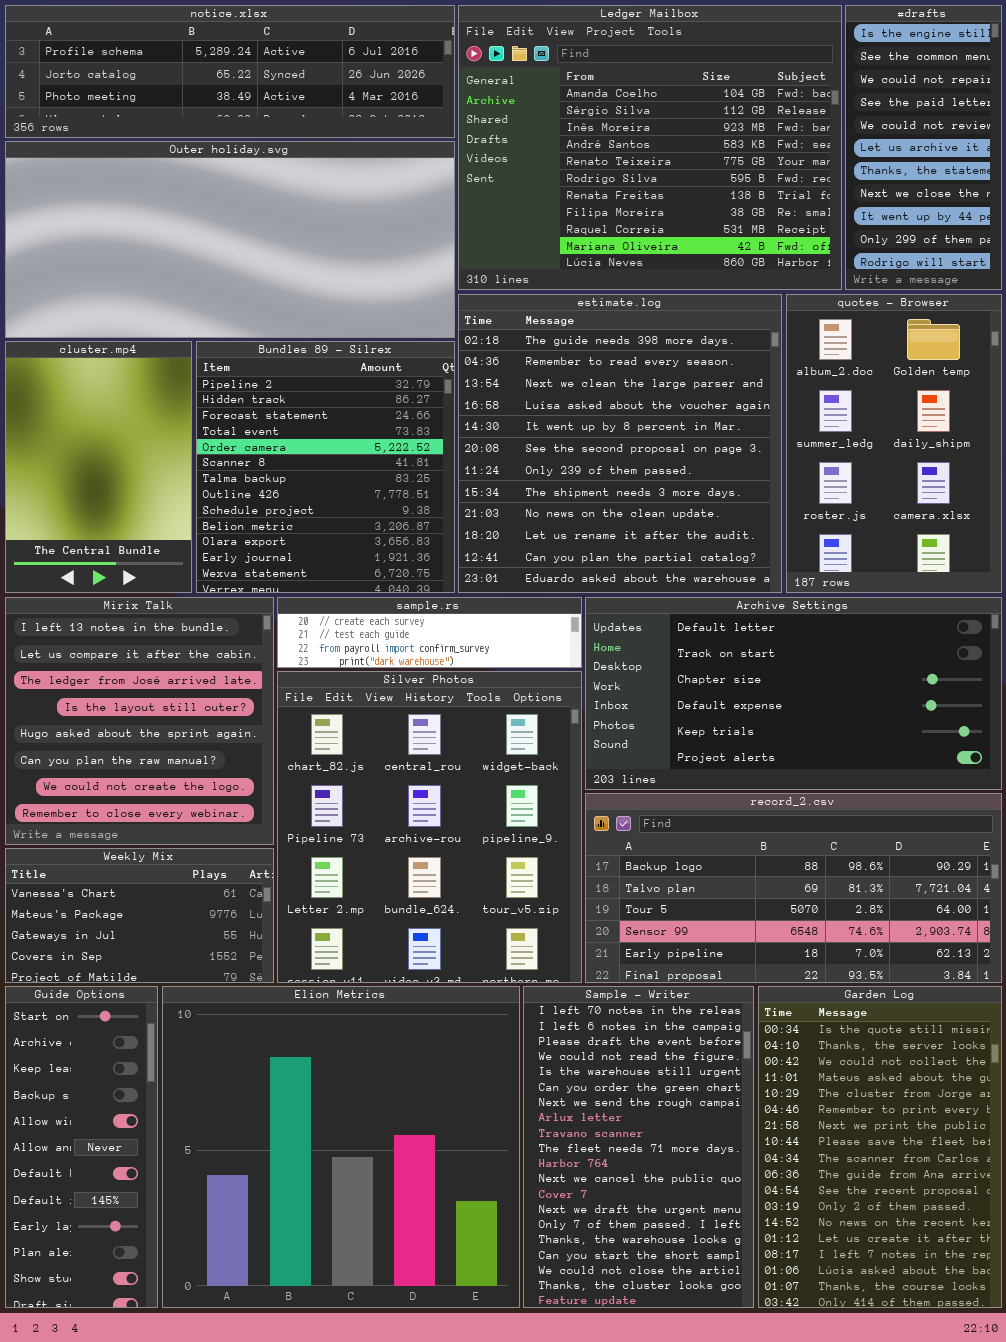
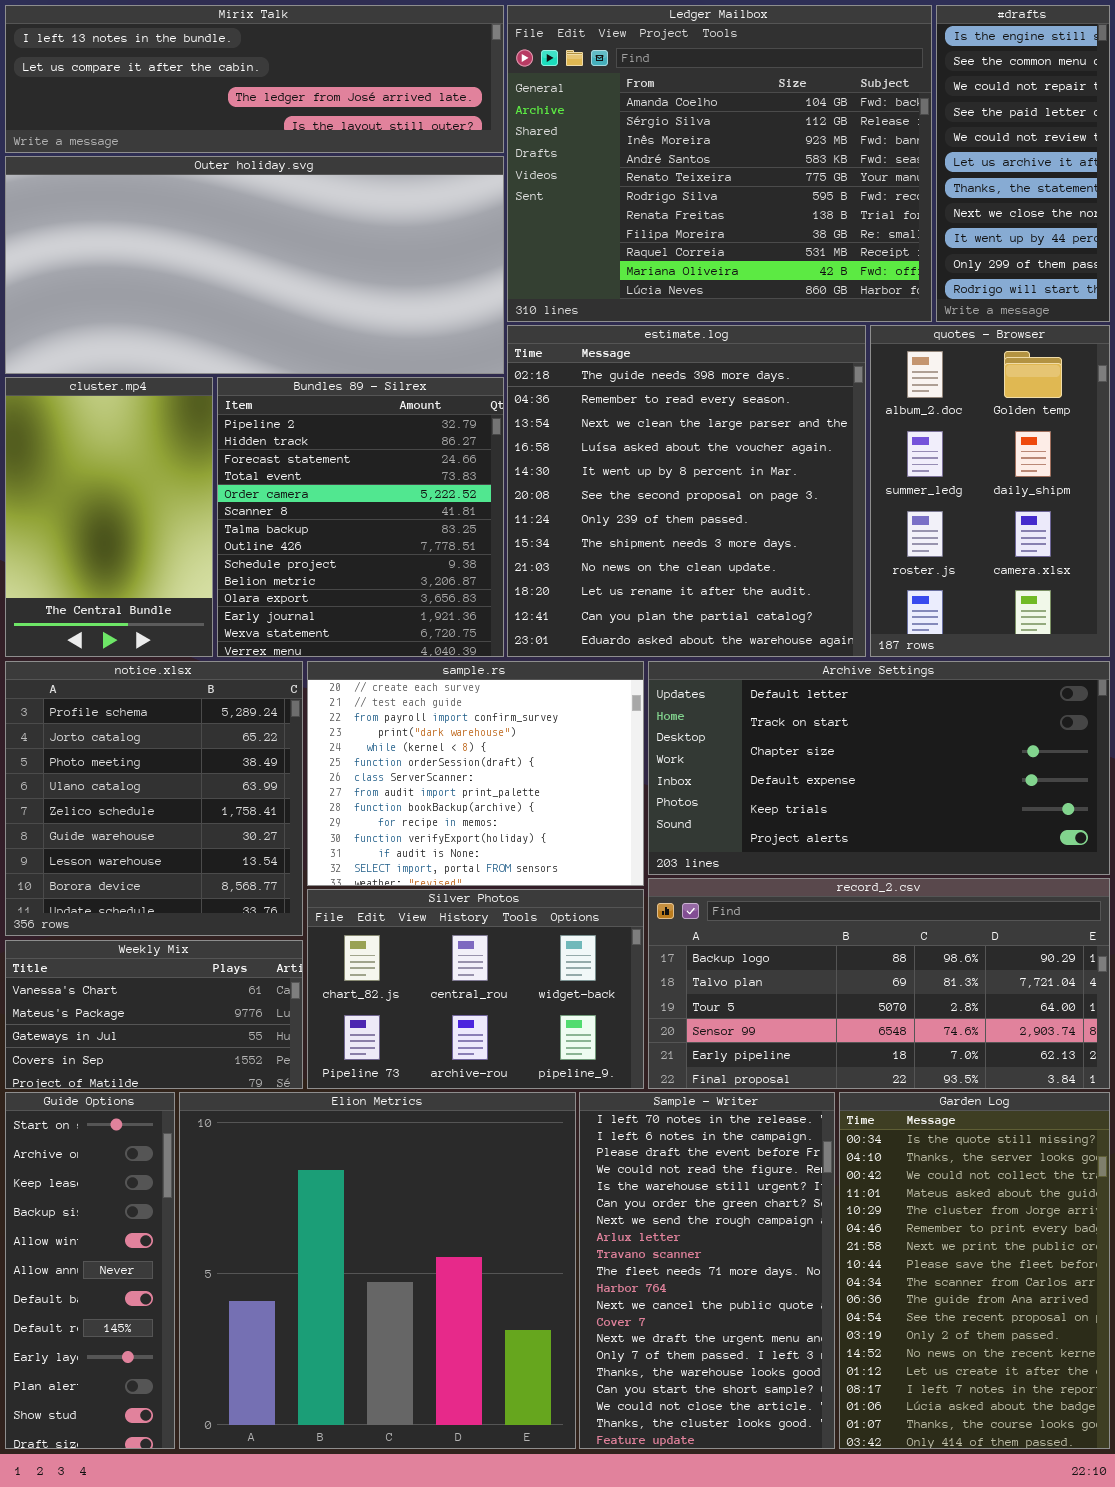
notice.xlsx: [5,5,455,138] -> [5,661,303,936], moved, resized
Mirix Talk: [5,597,274,845] -> [5,5,504,153], moved, resized
sample.rs: [277,597,582,668] -> [307,661,644,886], resized
Silver Photos: [277,671,582,983] -> [307,889,644,1089], resized

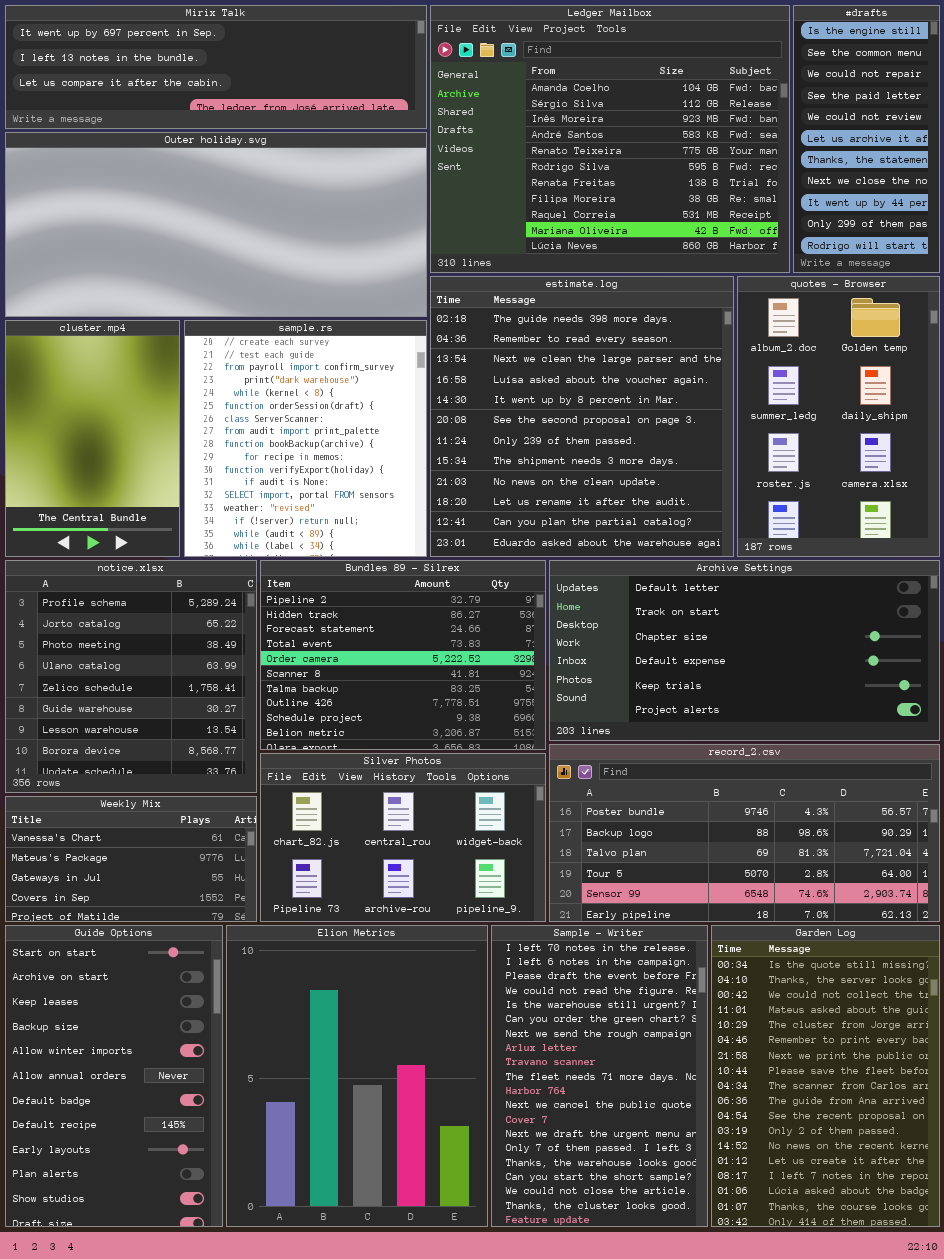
Mirix Talk: [5,5,504,153] -> [5,5,427,129], scrolled up 1 row
Bundles 89 - Silrex: [217,377,504,657] -> [260,560,546,750], moved, resized
sample.rs: [307,661,644,886] -> [184,320,427,557], moved, resized
record_2.csv: [648,878,1110,1089] -> [549,744,940,922], scrolled up 1 row
Guide Options: [5,1092,175,1449] -> [5,925,223,1227], resized
Elion Metrics: [179,1092,576,1449] -> [226,925,488,1227], resized

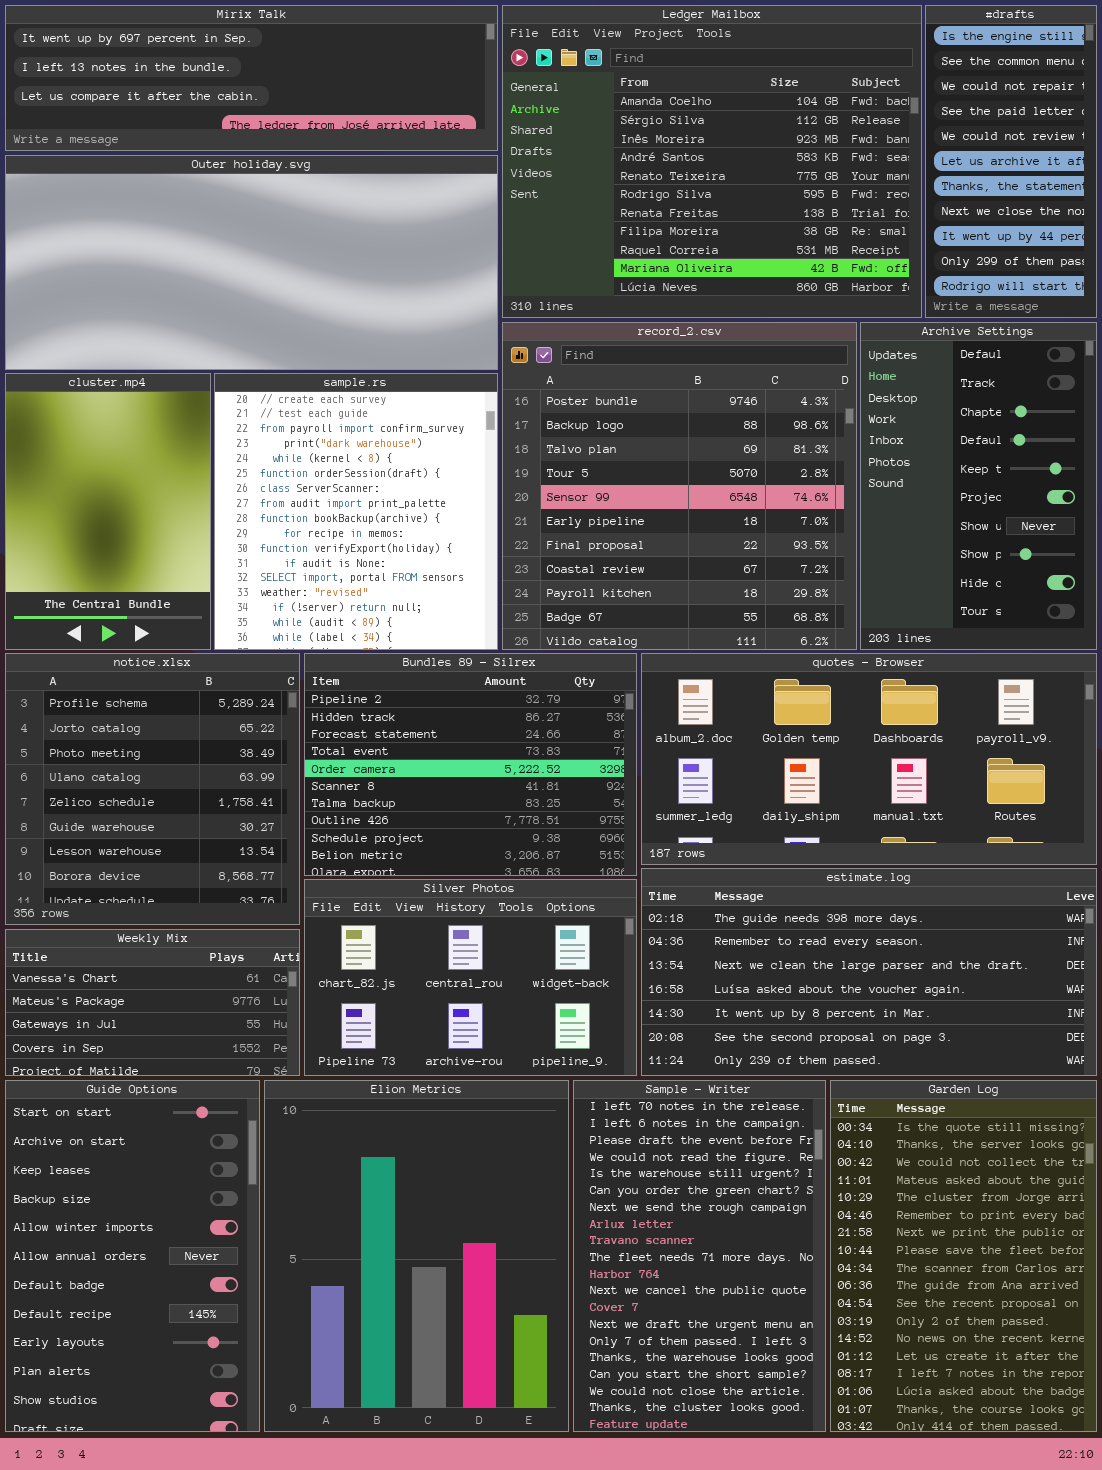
estimate.log: [430,276,734,557] -> [641,868,1097,1076], moved, resized
quotes - Browser: [737,276,940,557] -> [641,653,1097,865], moved, resized
Archive Settings: [549,560,940,741] -> [860,322,1097,650], moved, resized
record_2.csv: [549,744,940,922] -> [502,322,857,650], moved, resized

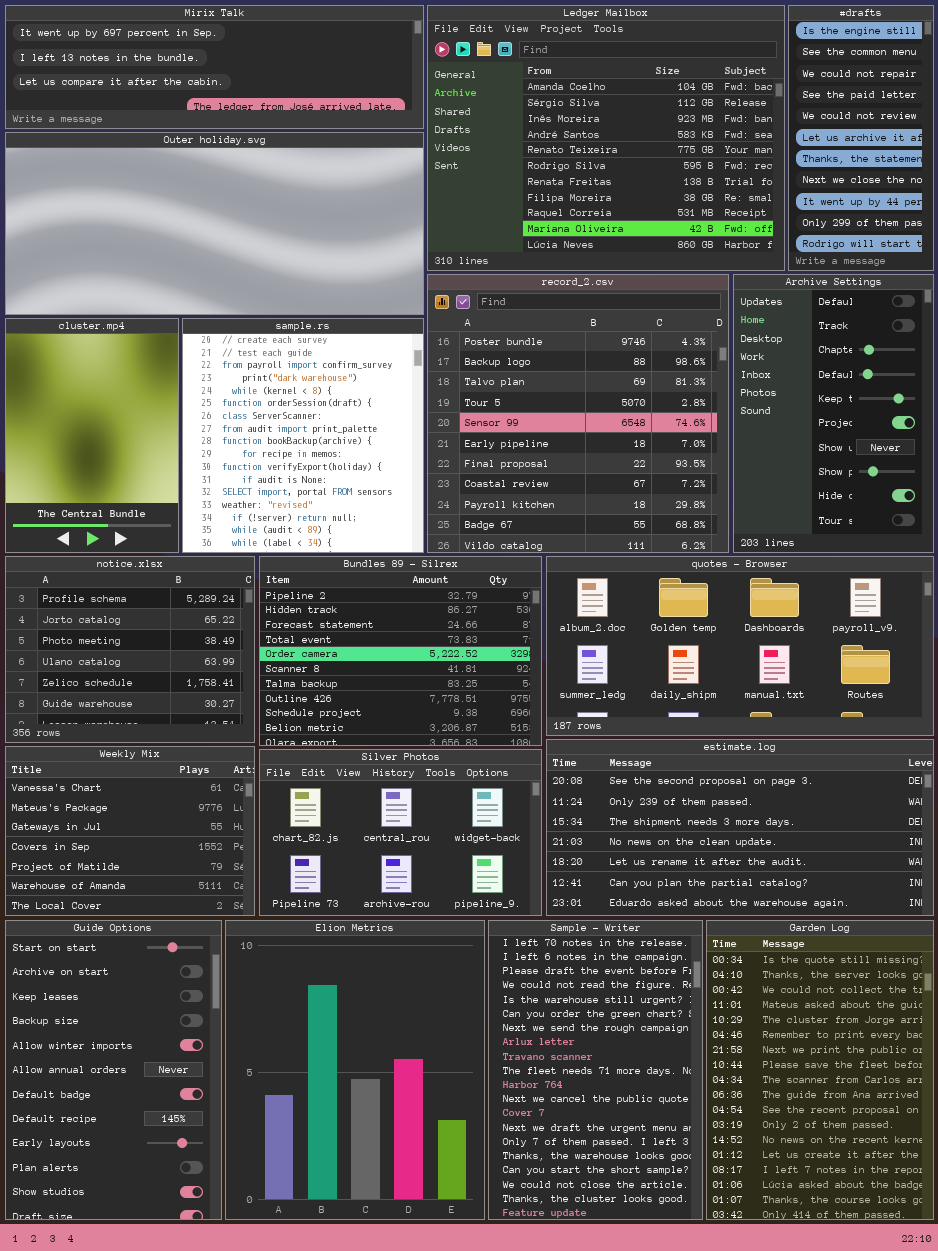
notice.xlsx: [5,653,300,925] -> [5,556,255,743], resized
estimate.log: [641,868,1097,1076] -> [546,739,934,916], scrolled down 5 rows
Weekly Mix: [5,929,300,1076] -> [5,746,255,916], resized

